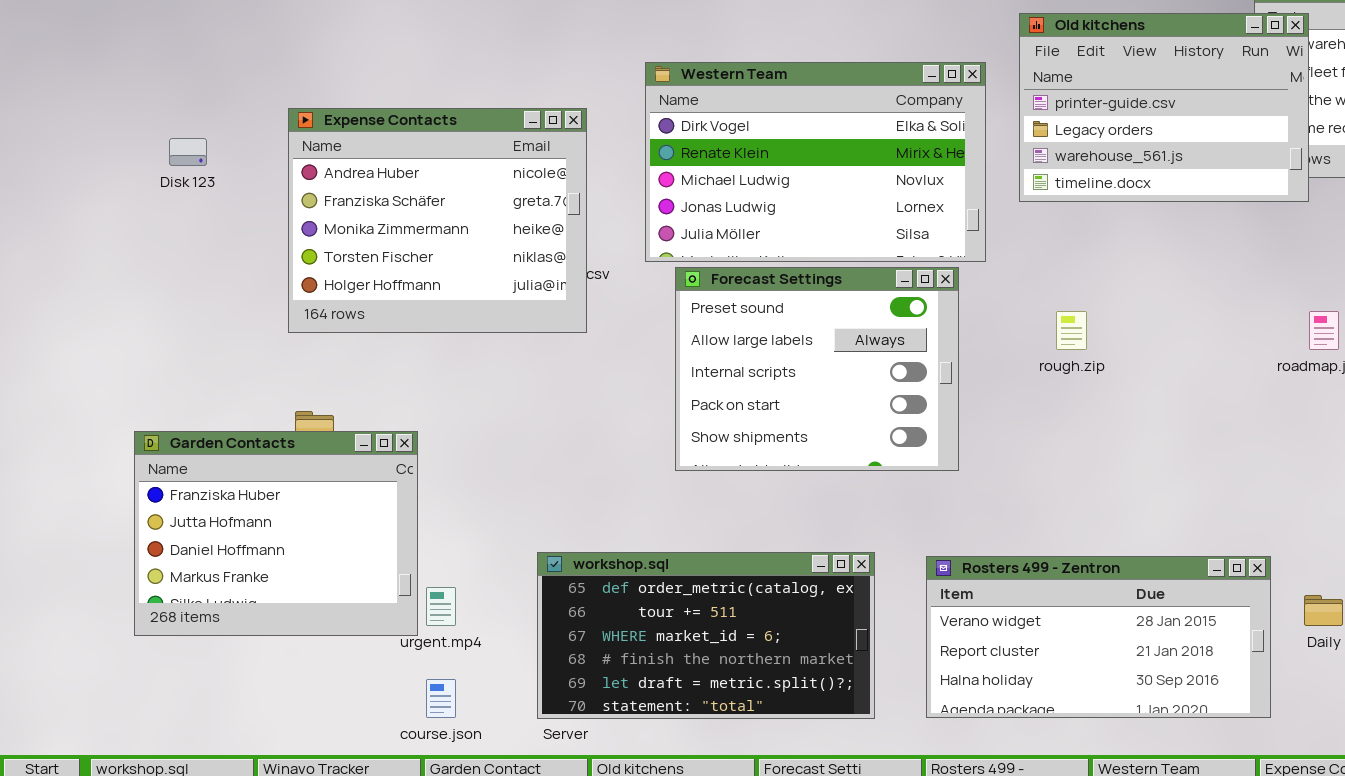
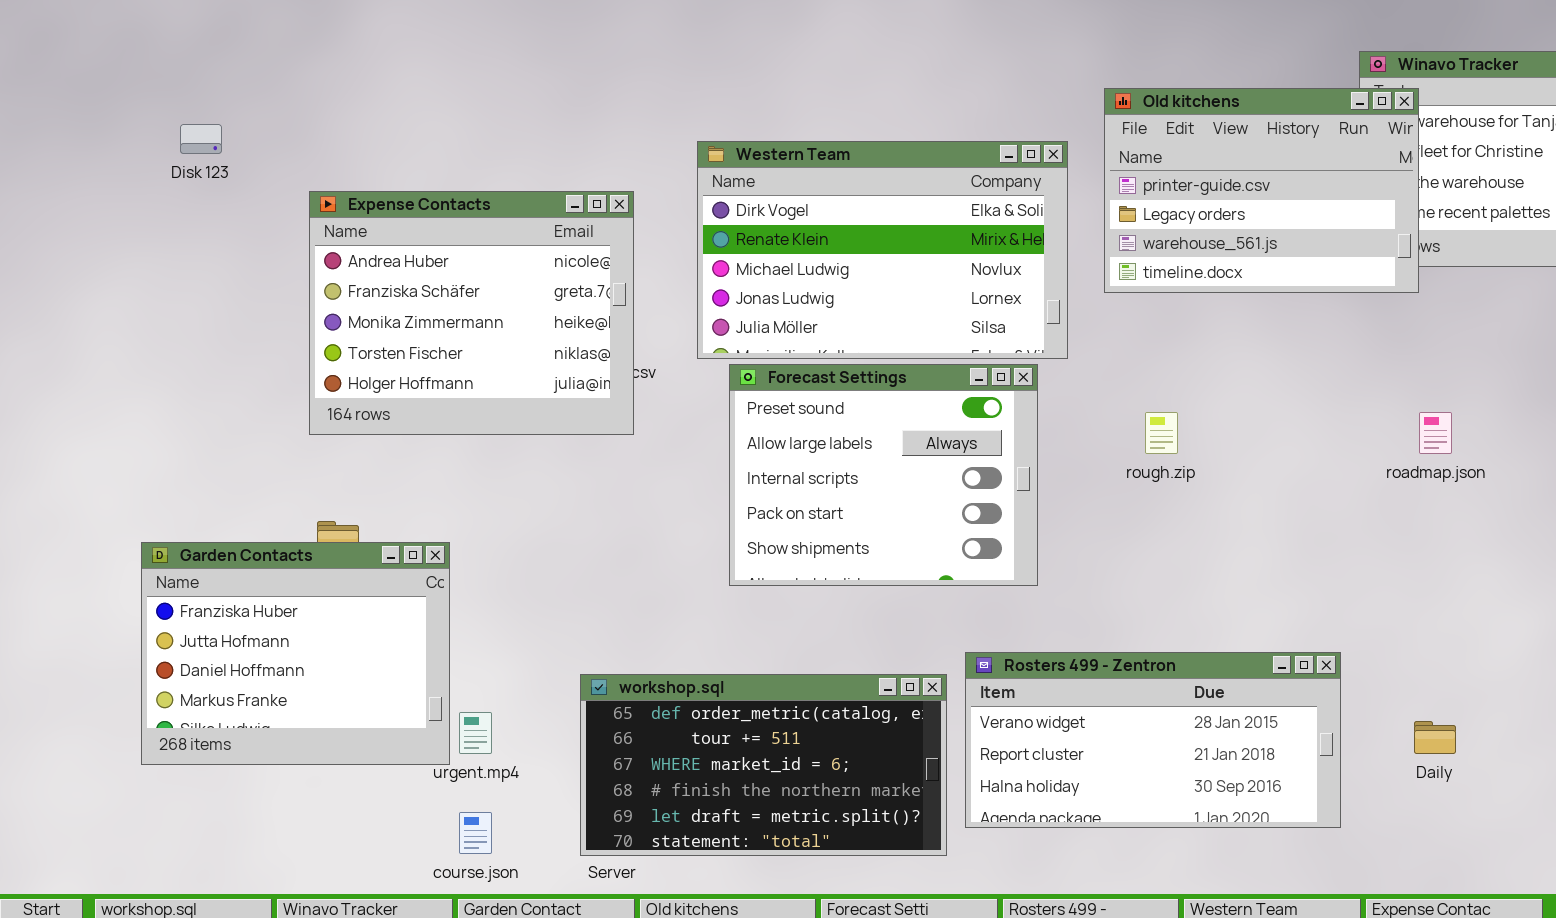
Disk 123: [169,138,207,166] -> [180,124,222,154], moved
Rosters 499 - Zentron: [926,556,1271,718] -> [965,652,1341,828], moved

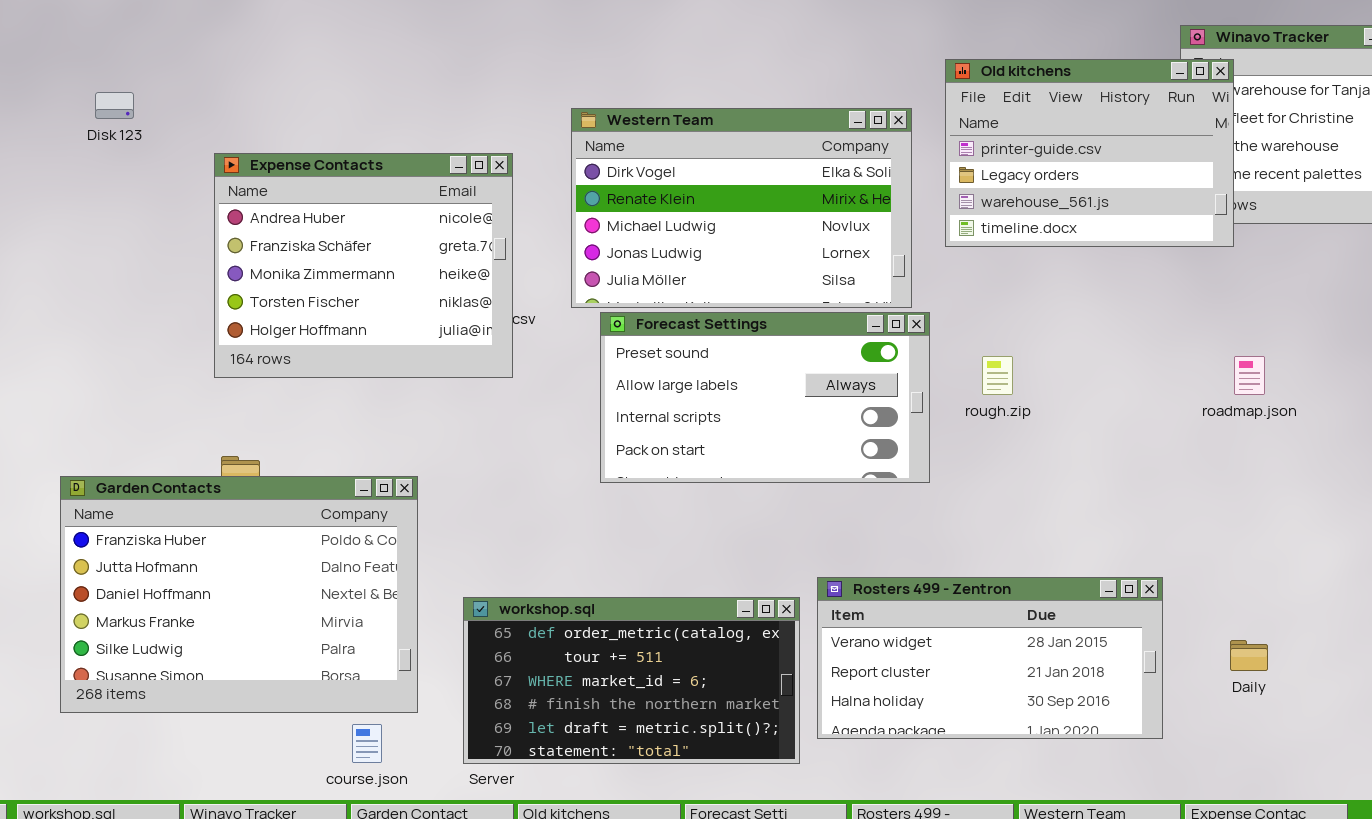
Forecast Settings: [729,364,1038,586] -> [600,312,930,483], resized
Garden Contacts: [141,542,450,765] -> [60,476,418,713], resized

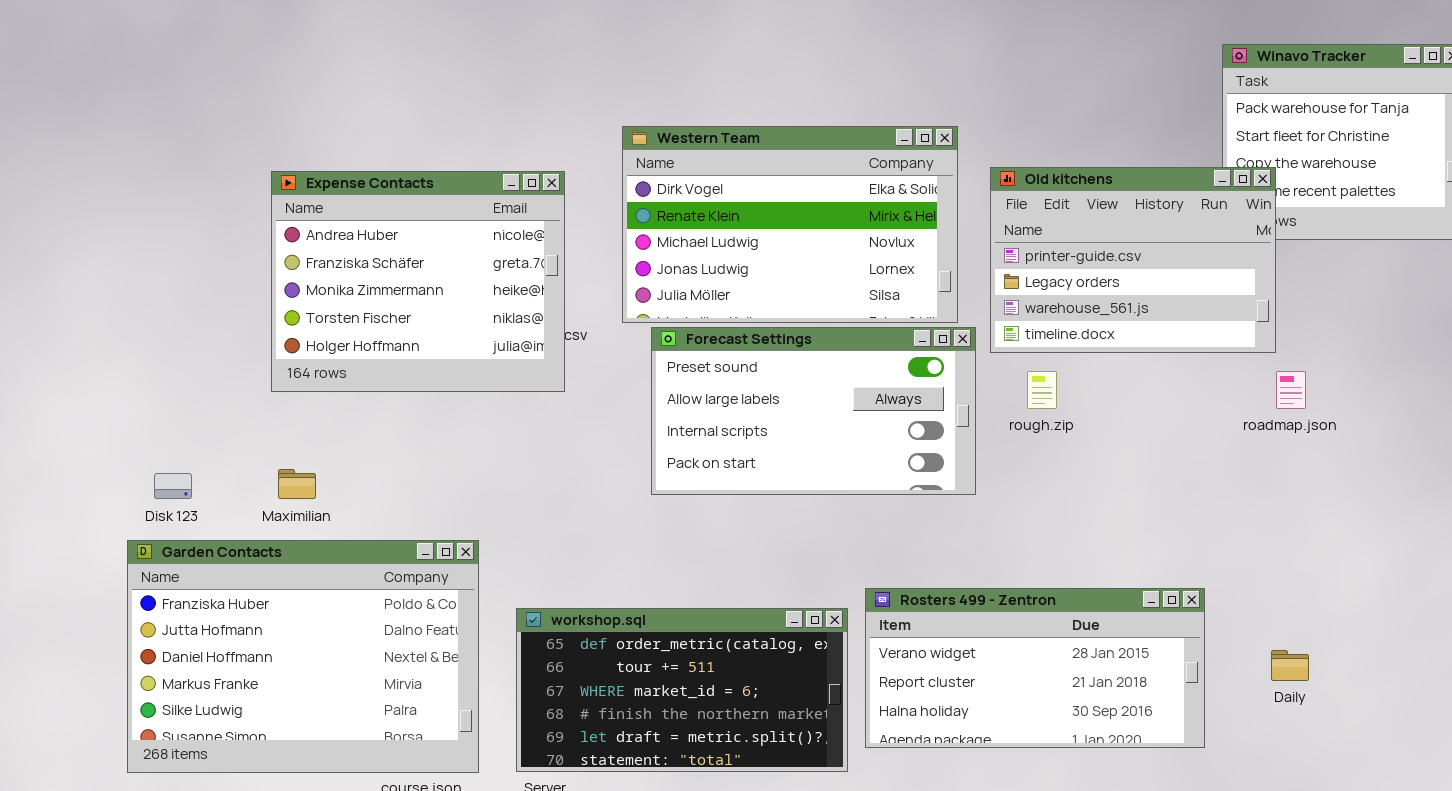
Old kitchens: [945,59,1234,247] -> [990,167,1276,353], moved
Disk 123: [95,92,134,119] -> [154,473,192,499], moved
Garden Contacts: [60,476,418,713] -> [127,540,479,773], moved

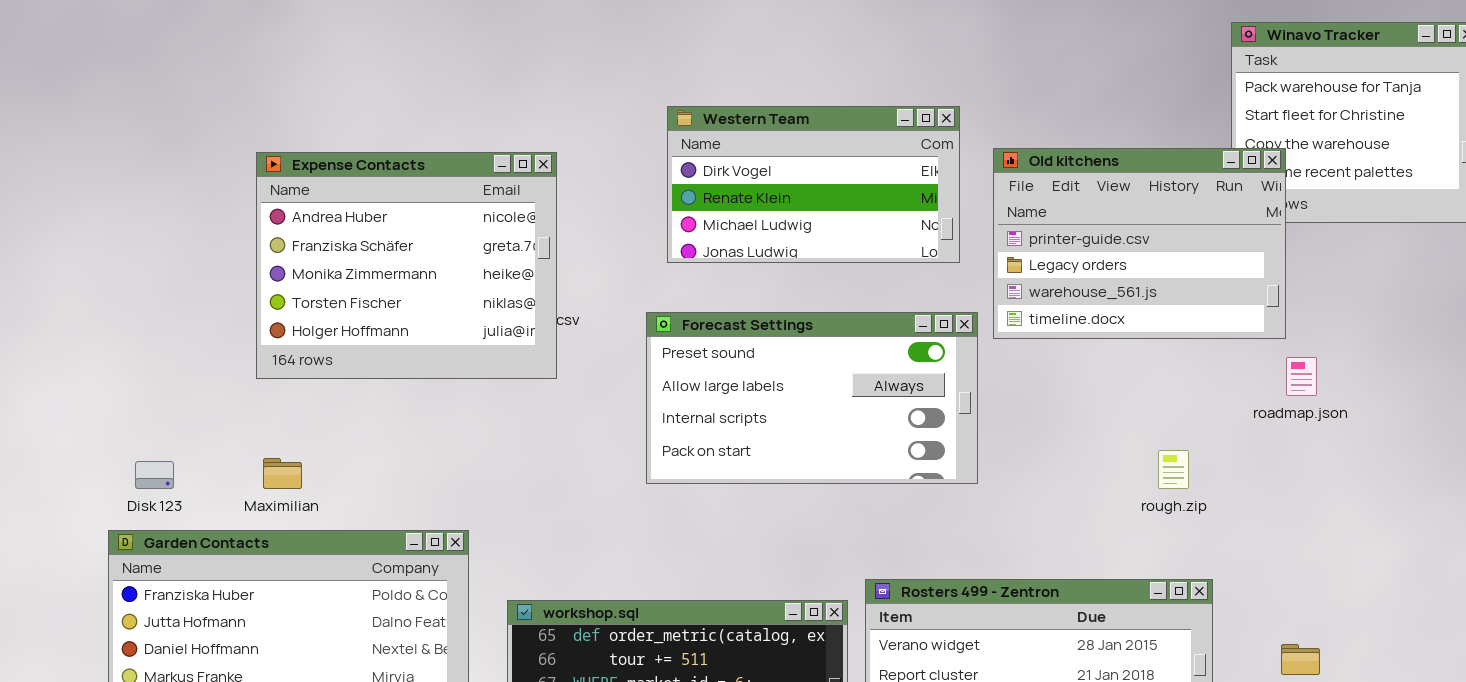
Western Team: [622,126,958,323] -> [667,106,960,263], resized
rough.zip: [1027,371,1057,409] -> [1158,450,1189,489], moved

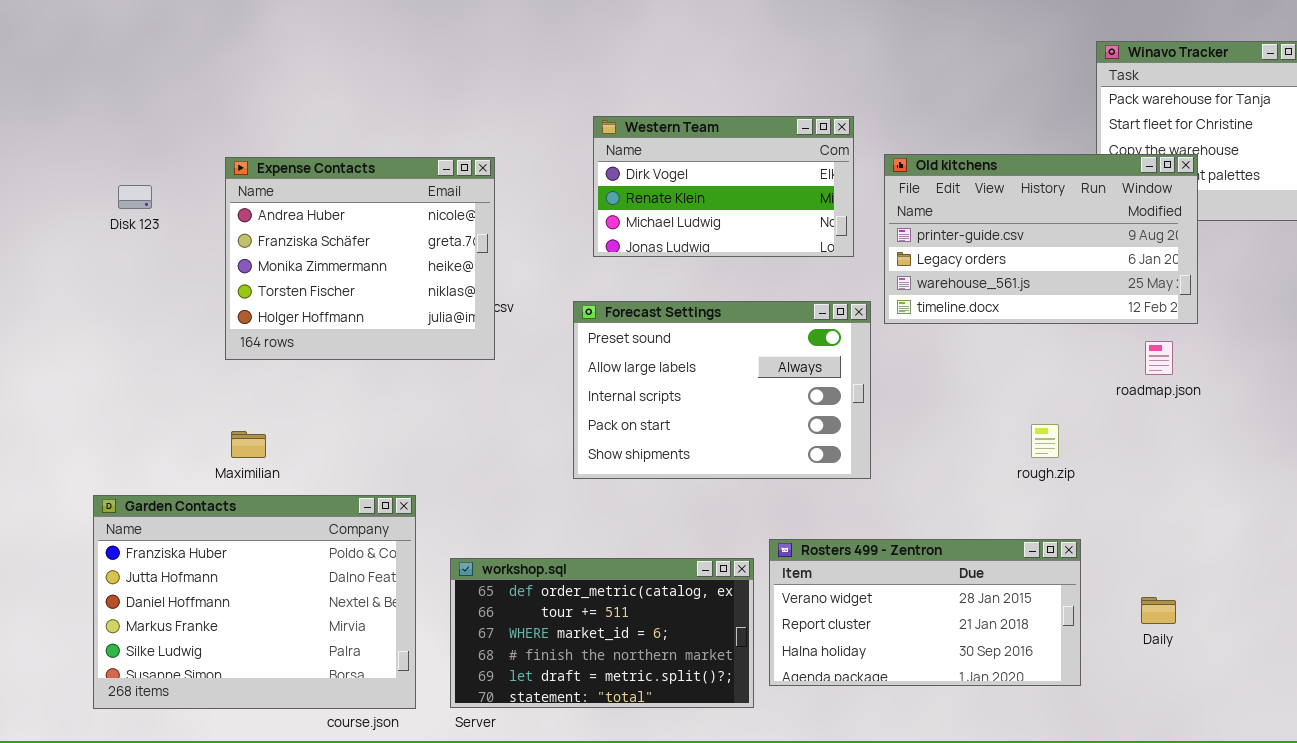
Old kitchens: [993,148,1286,339] -> [884,154,1198,324], resized
Forecast Settings: [646,312,978,484] -> [573,301,871,479], resized
Disk 123: [135,461,174,489] -> [118,185,152,209], moved

